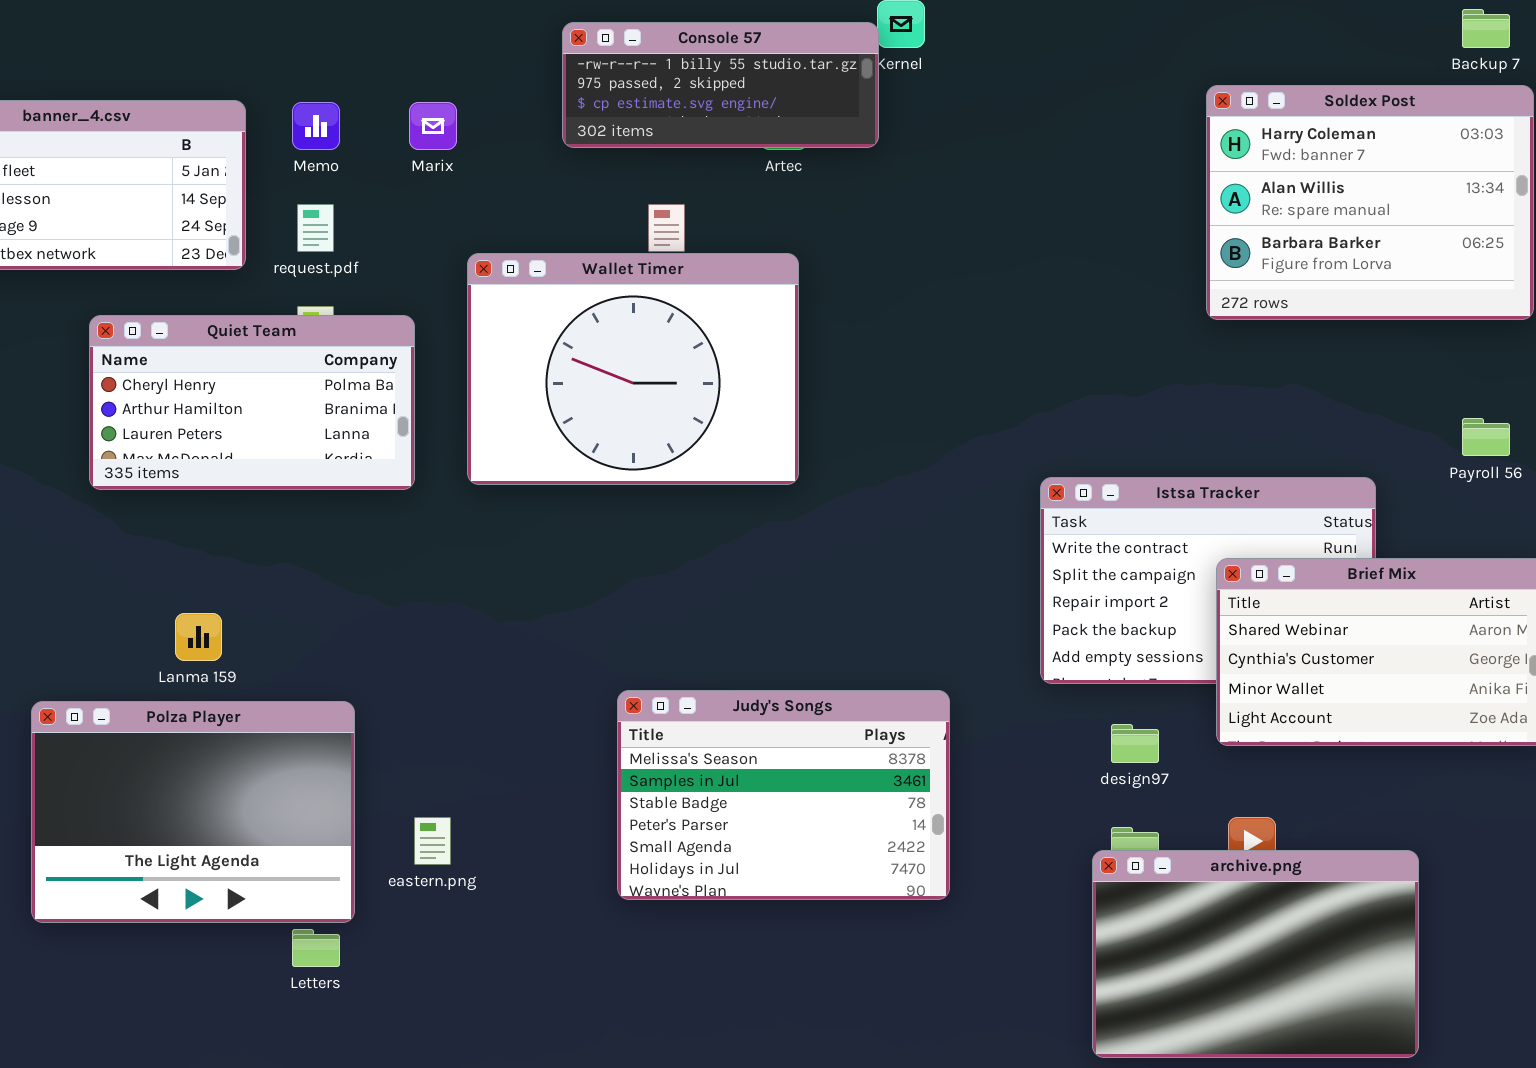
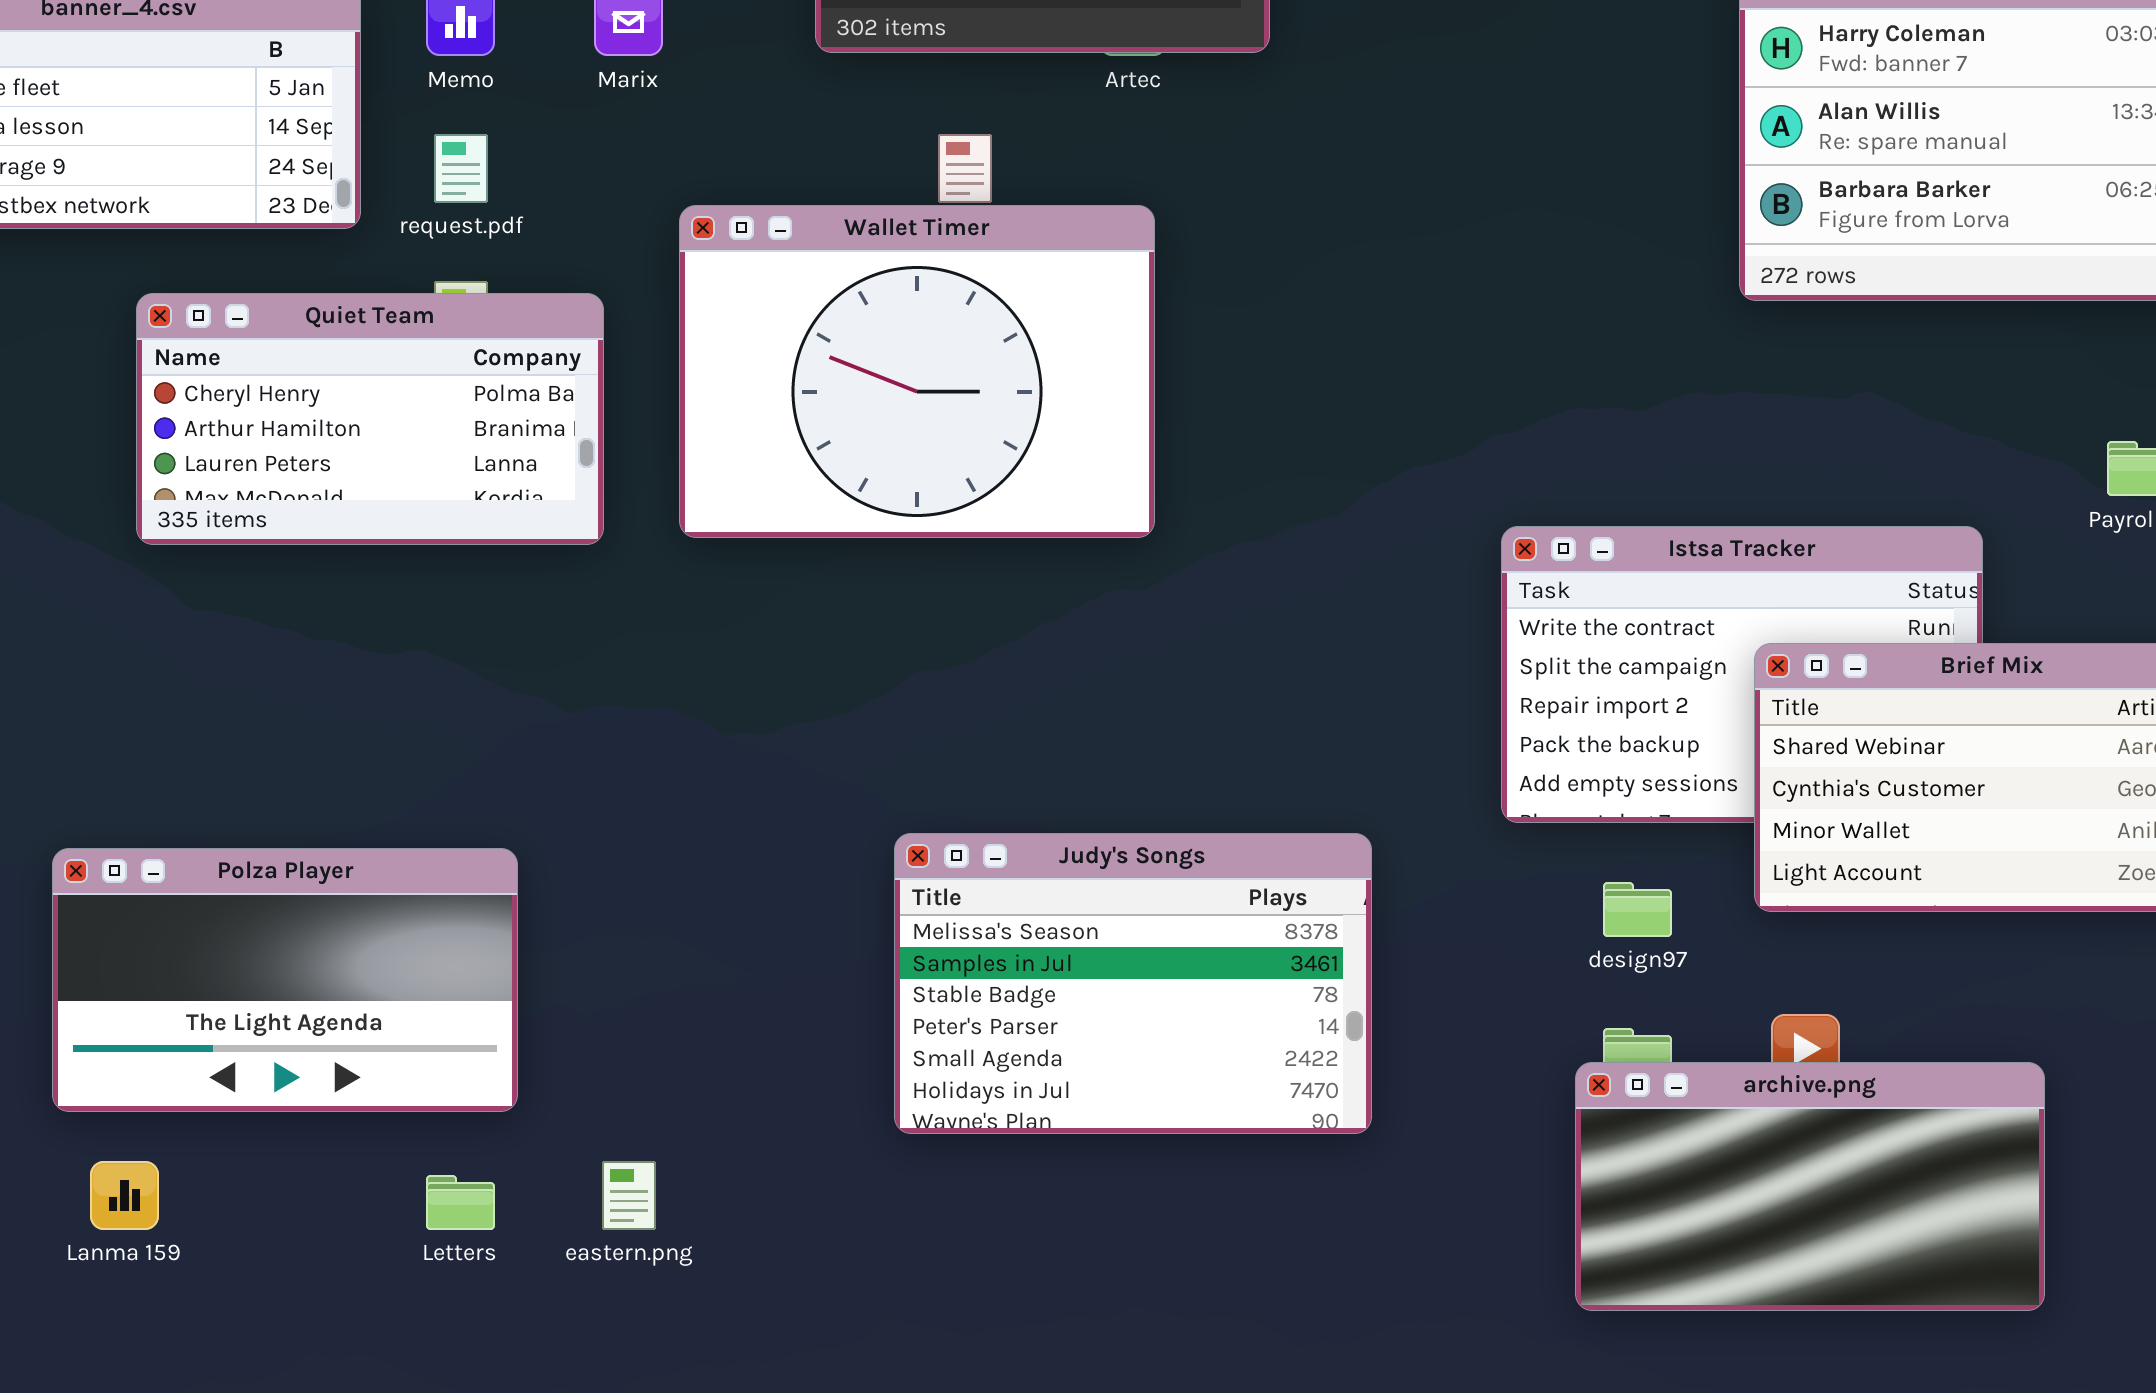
Lanma 159: [175,613,222,661] -> [90,1161,159,1230], moved
Polza Player: [31,701,355,923] -> [52,848,518,1112], resized
eastern.png: [414,817,451,865] -> [602,1161,656,1230], moved
archive.png: [1092,850,1419,1058] -> [1575,1062,2045,1311], resized

